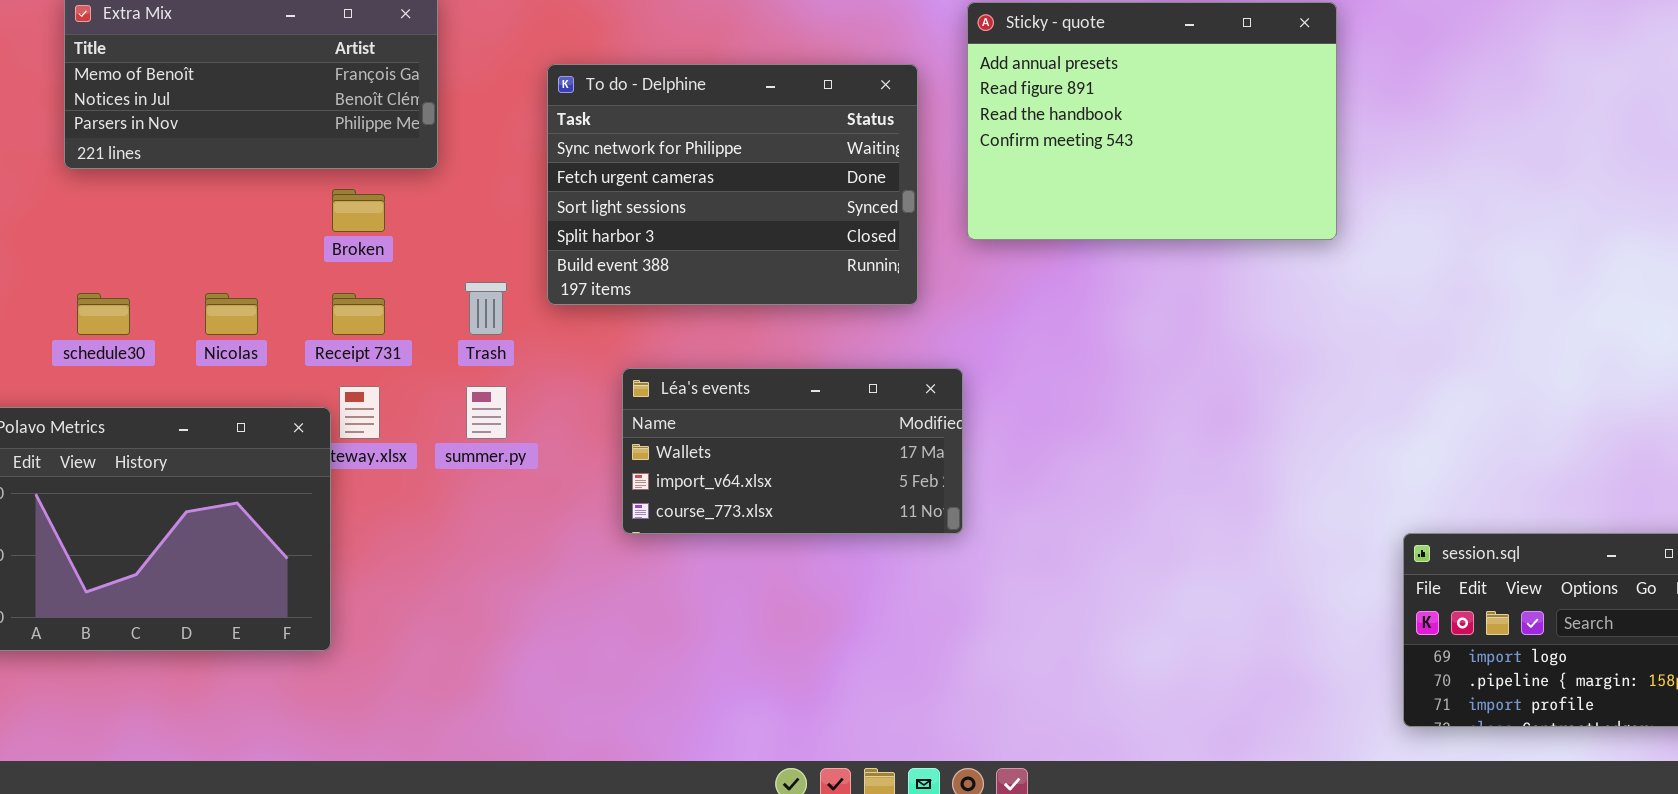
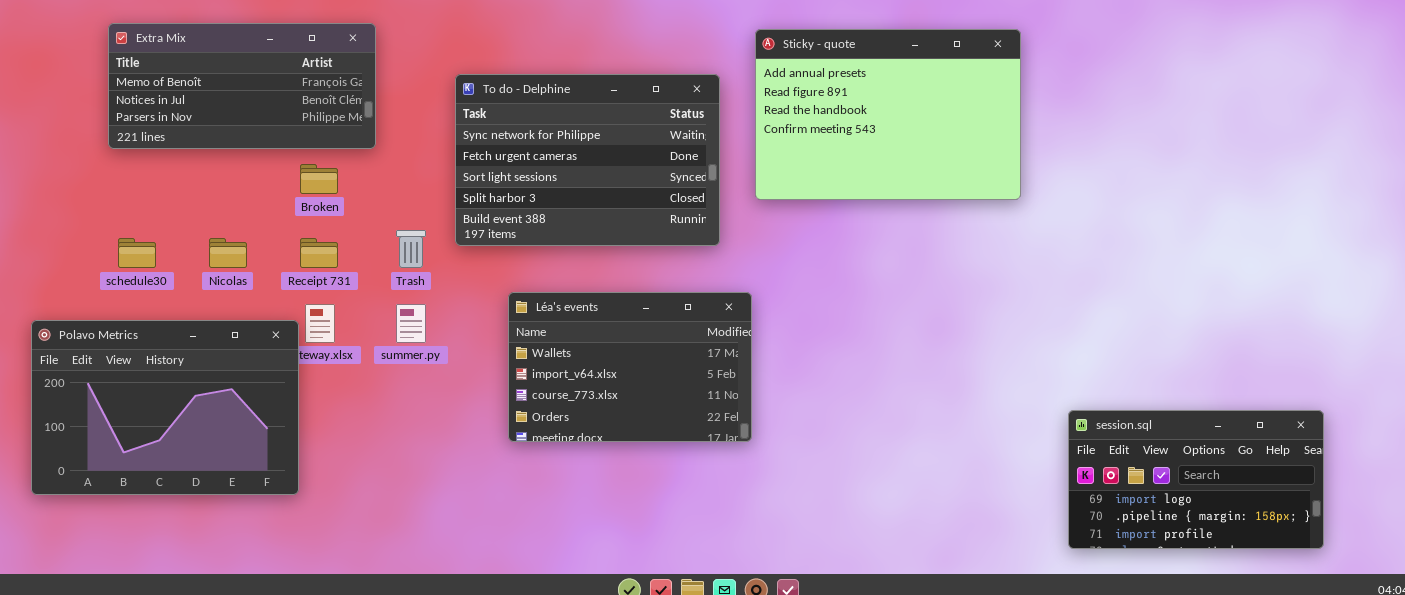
Léa's events: [622,368,963,534] -> [508,292,752,442], resized

